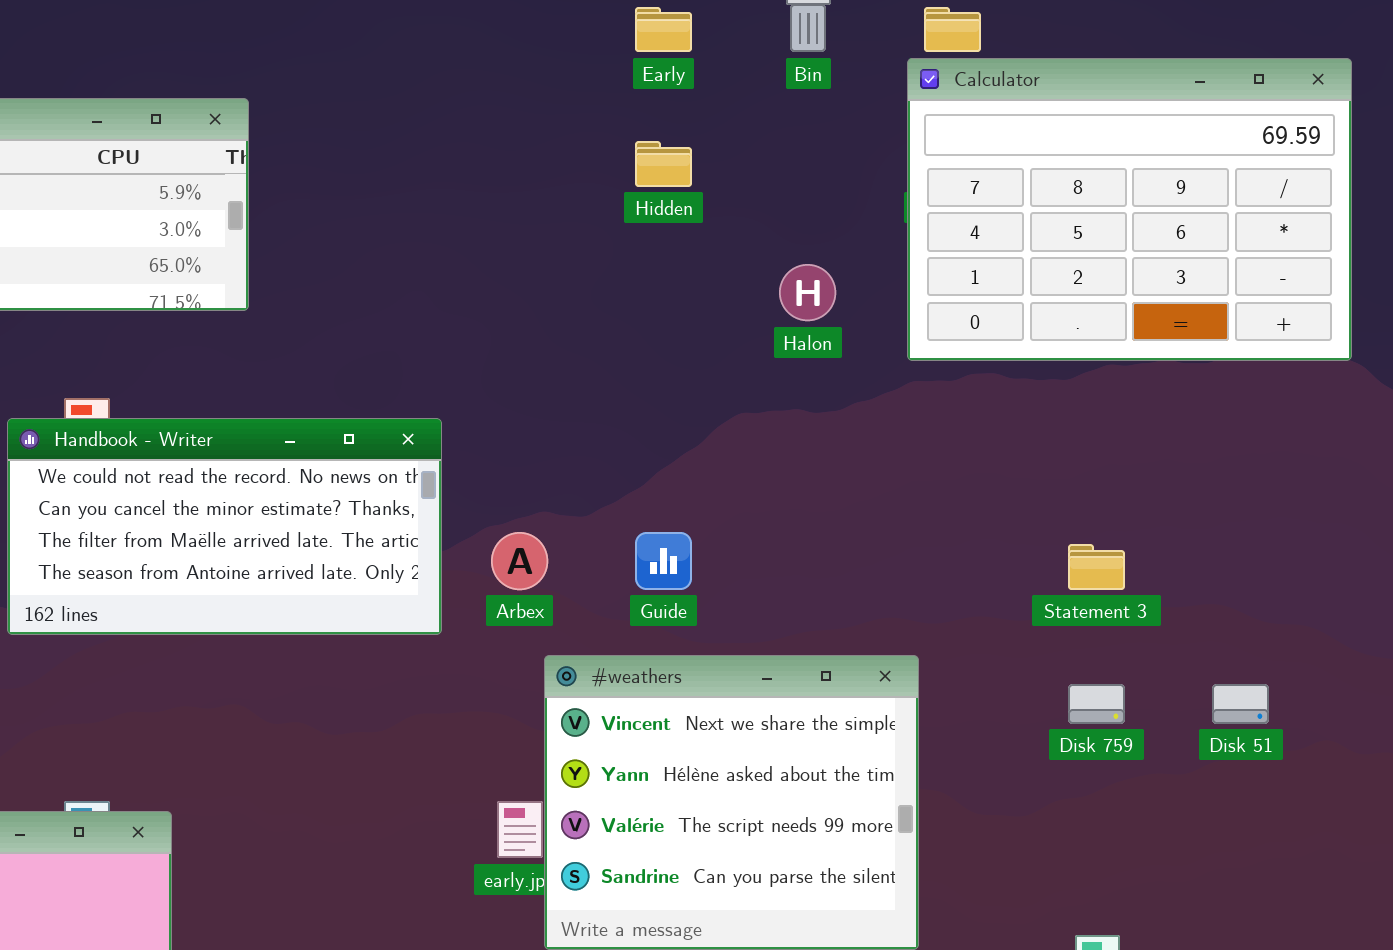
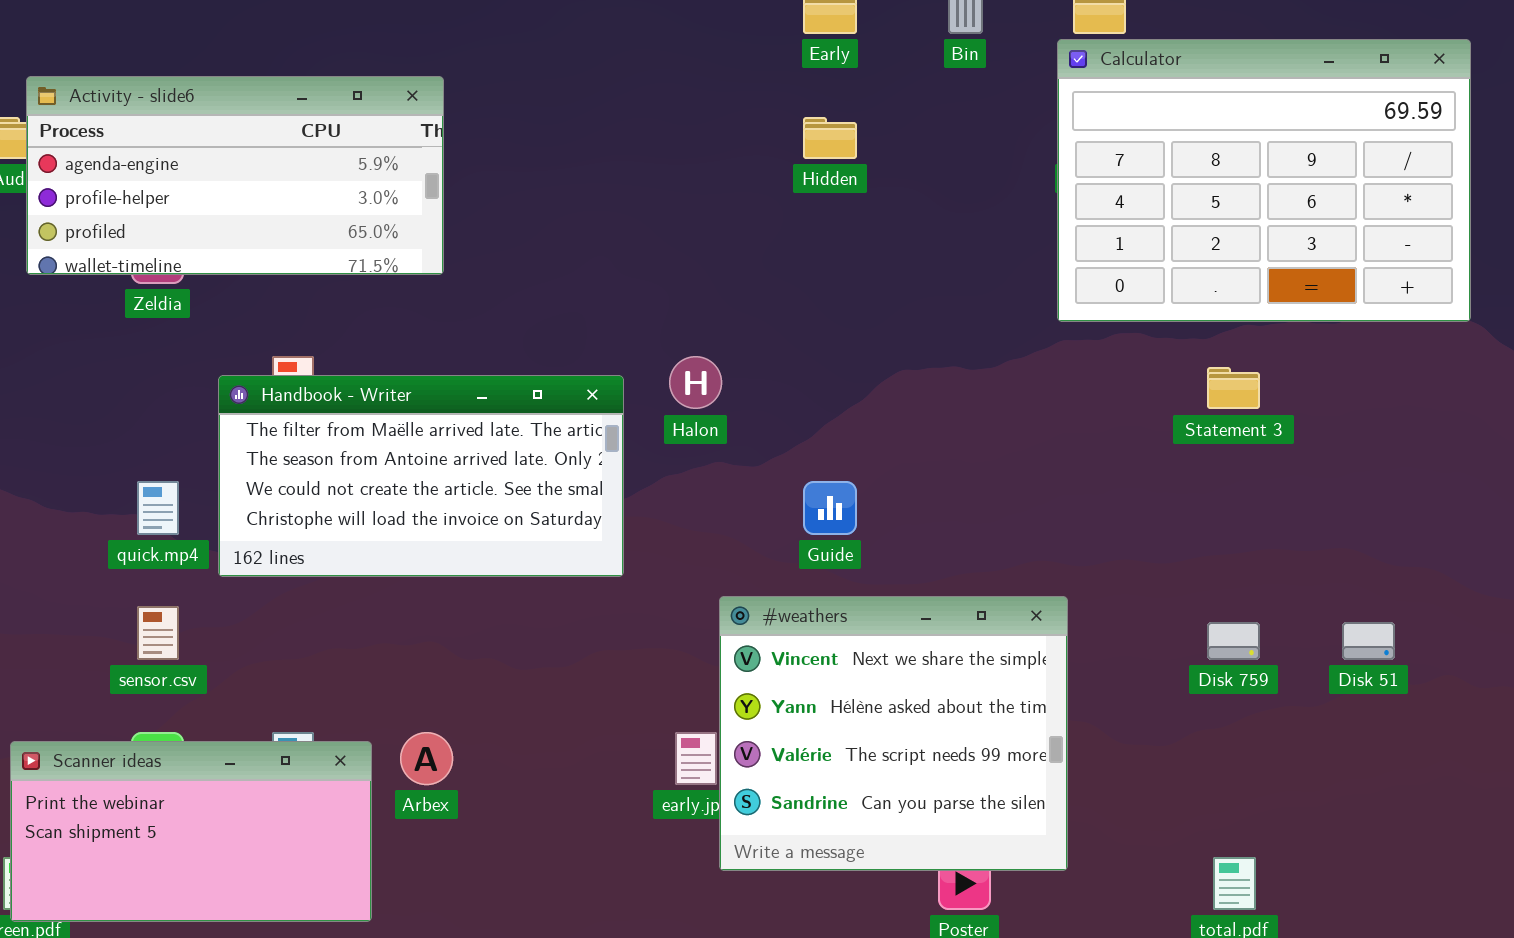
Halon: [779,264,836,321] -> [669,356,722,409], moved
Handbook - Writer: [7,418,442,635] -> [218,375,624,577], scrolled down 2 rows
Arbex: [491,532,548,590] -> [400,732,453,785], moved
Statement 3: [1068,544,1125,590] -> [1207,367,1260,409], moved

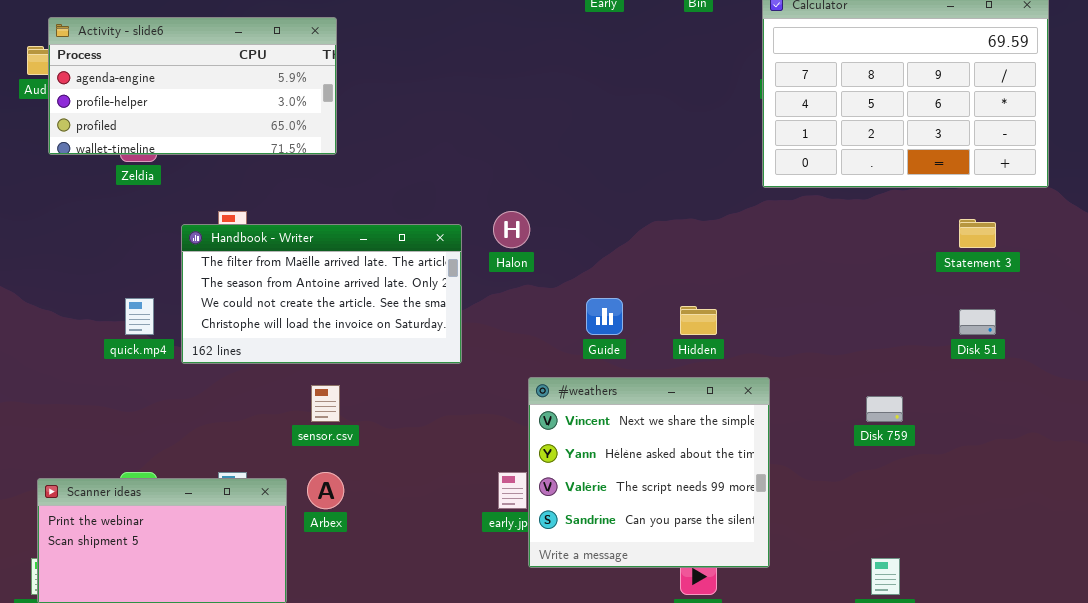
Hidden: [803,117,857,159] -> [680,306,717,335], moved
Statement 3: [1207,367,1260,409] -> [959,219,996,248], moved
sensor.csv: [137,606,179,660] -> [311,385,340,422], moved
Disk 51: [1342,622,1395,660] -> [959,309,996,335], moved

